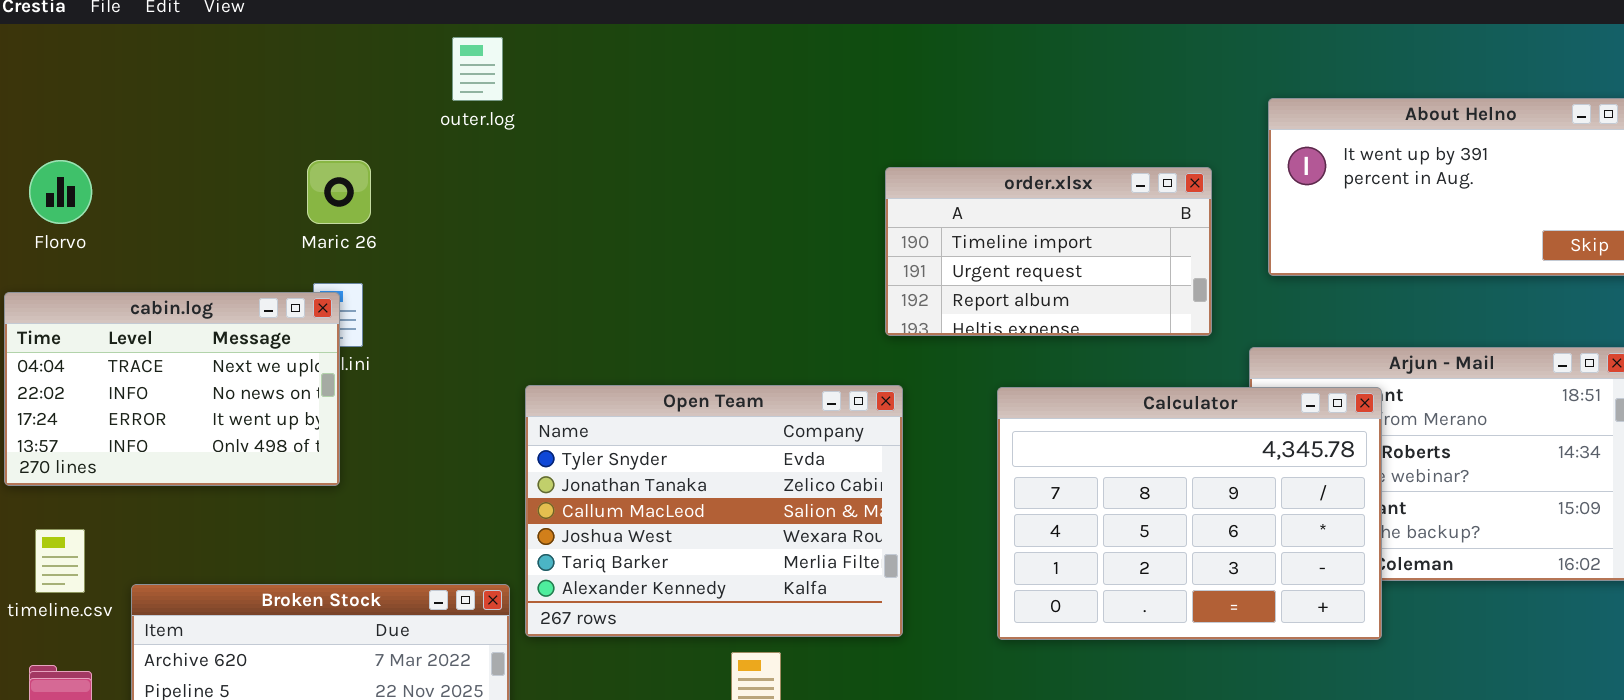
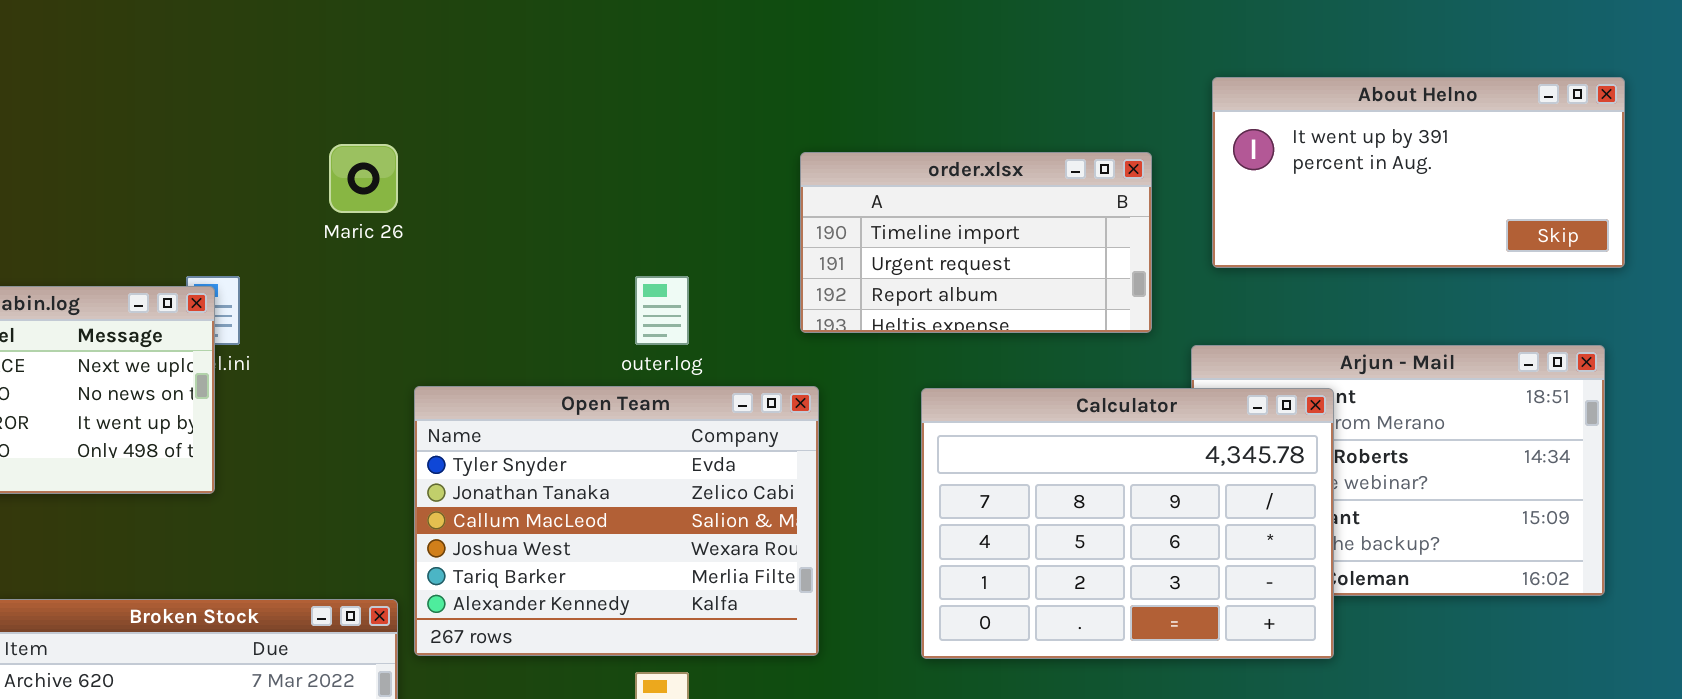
outer.log: [452,37,503,101] -> [635,276,689,345], moved
Maric 26: [307,160,371,224] -> [329,144,398,213], moved

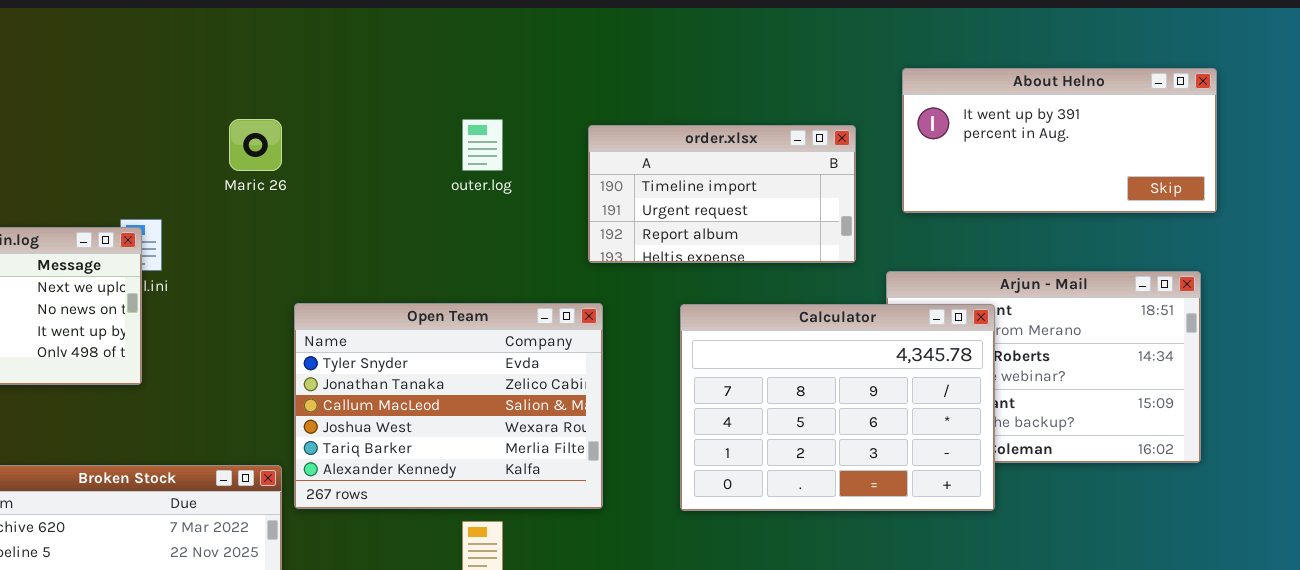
outer.log: [635,276,689,345] -> [462,119,503,171], moved

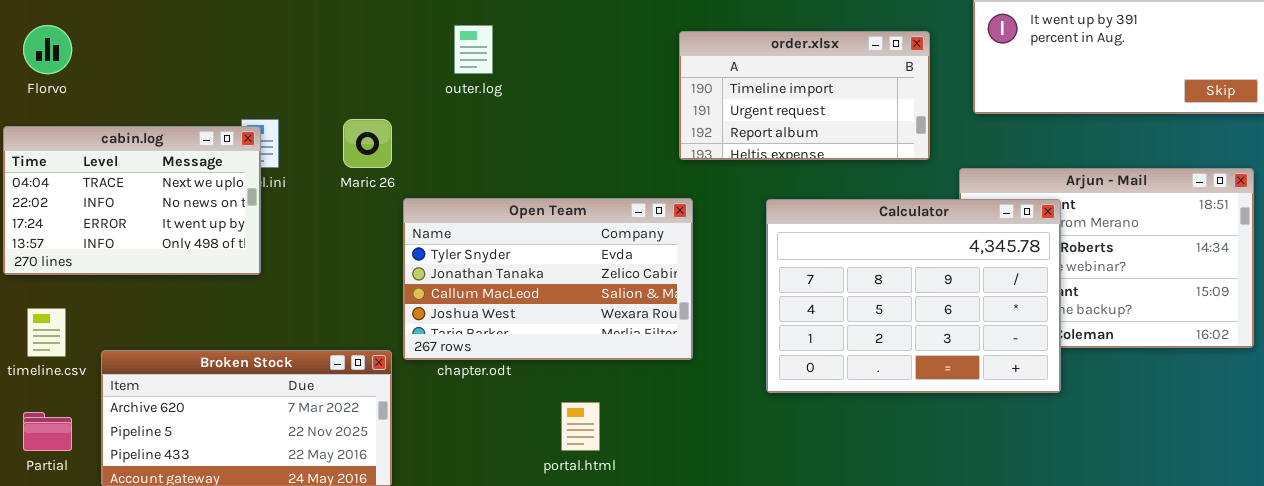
Maric 26: [229,119,282,171] -> [343,119,392,168], moved
outer.log: [462,119,503,171] -> [454,25,493,74], moved
Open Team: [294,303,603,509] -> [403,198,693,360], resized

